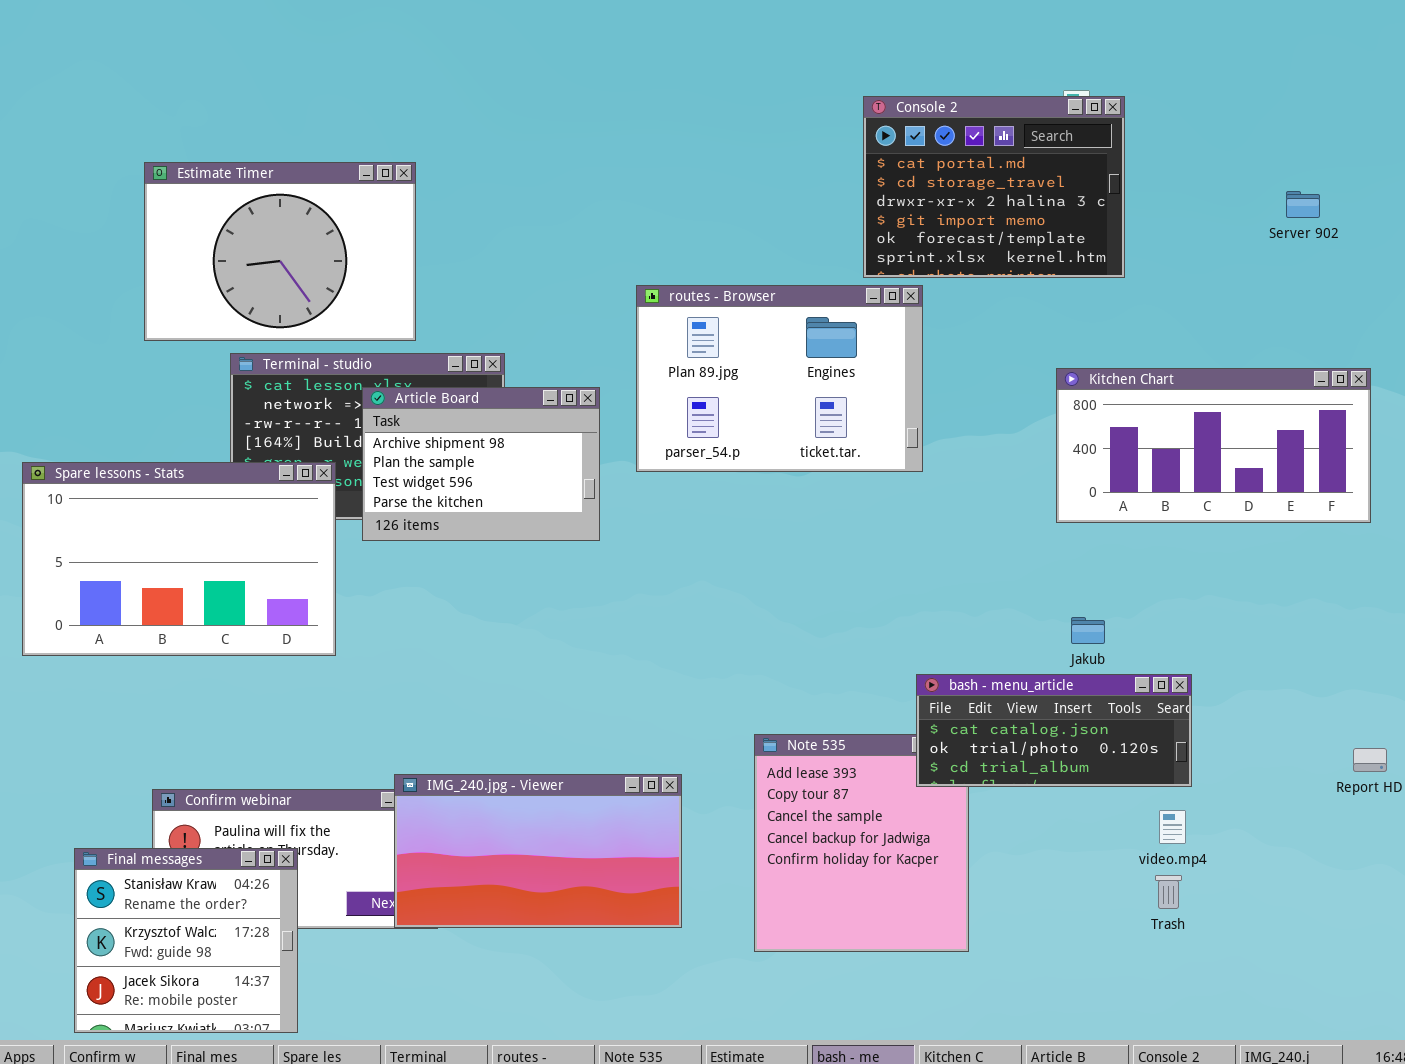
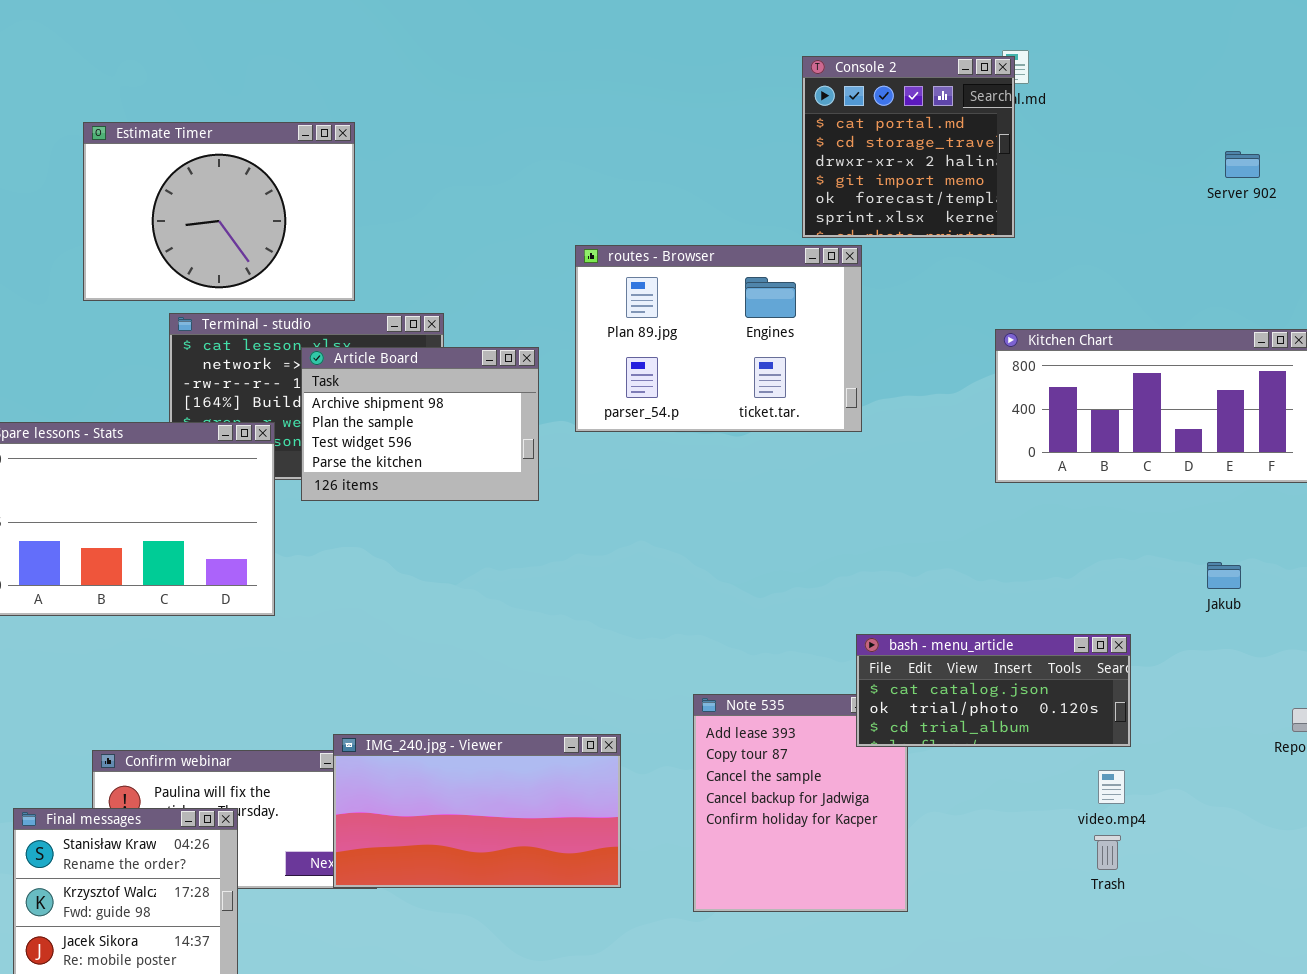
Console 2: [863,96,1125,278] -> [802,56,1015,238], resized
Jakub: [1071,617,1105,644] -> [1207,562,1241,589], moved

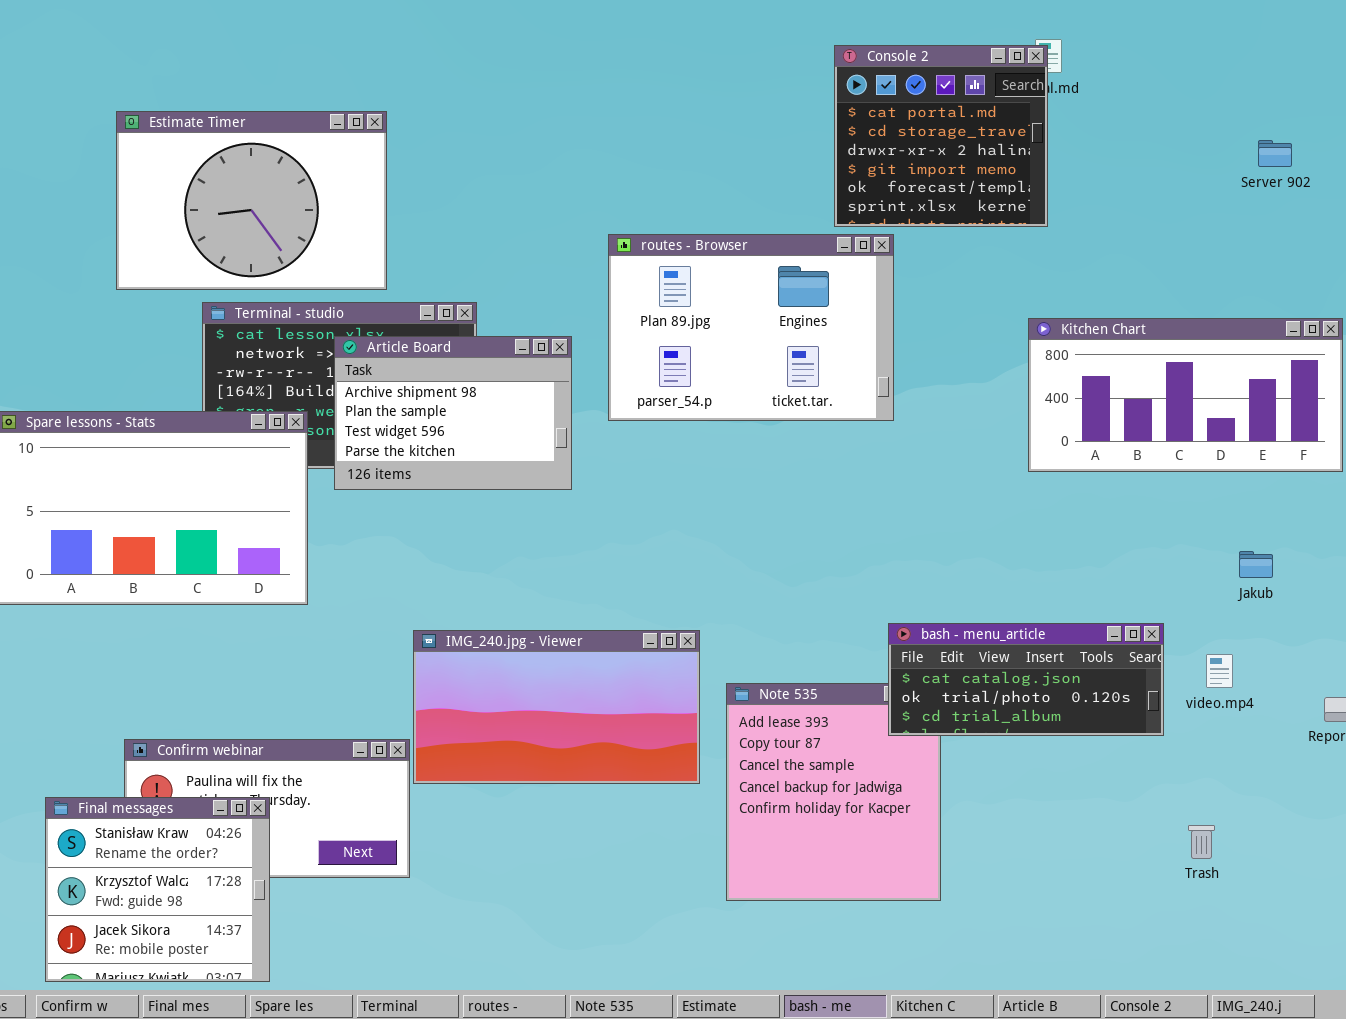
IMG_240.jpg - Viewer: [333,734,621,888] -> [413,630,700,784], moved
video.mp4: [1098,770,1125,804] -> [1206,654,1233,688], moved
Trash: [1094,835,1121,870] -> [1188,825,1215,859], moved

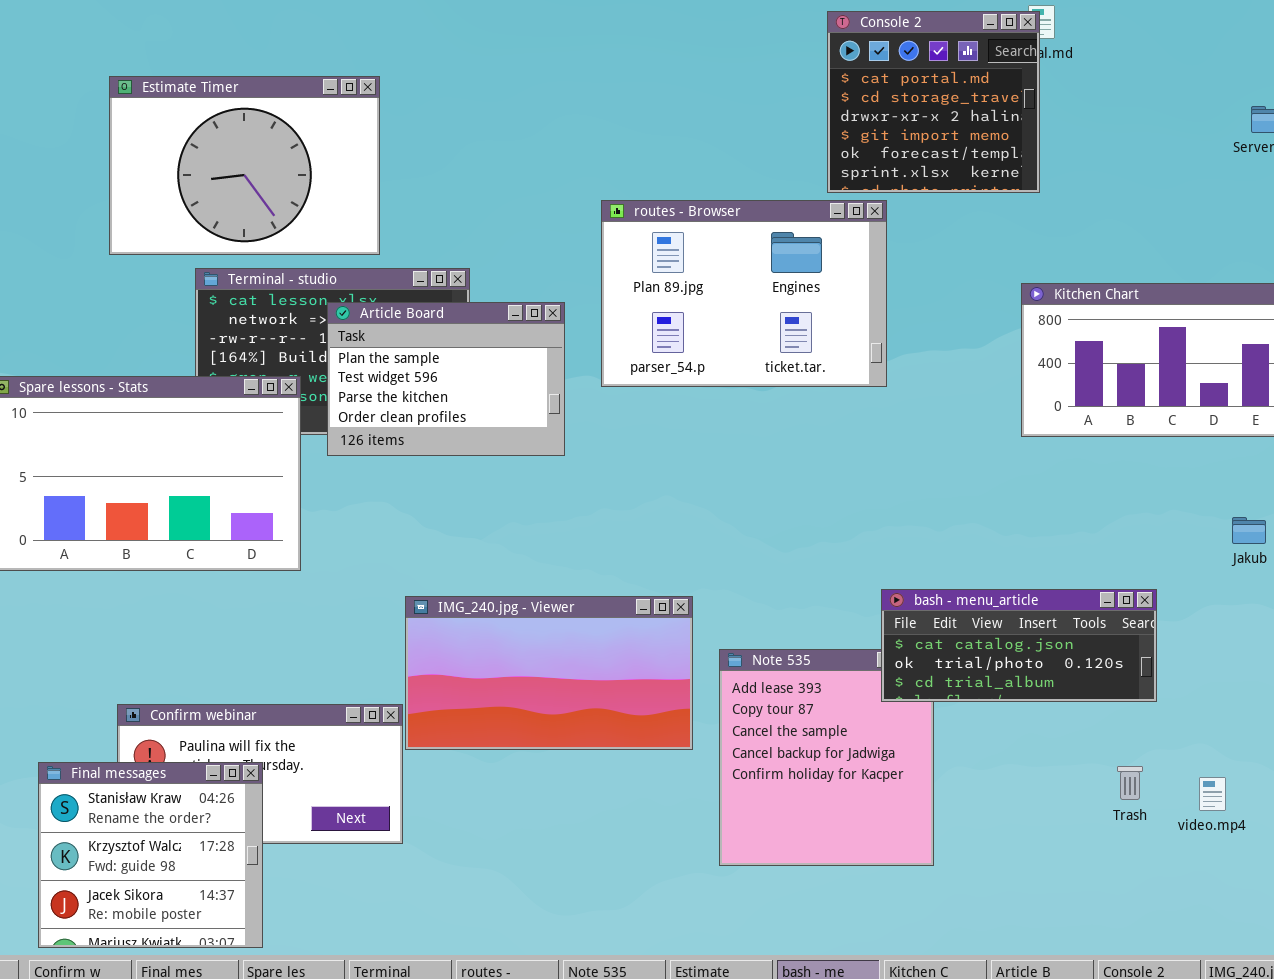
Article Board: [334,336,572,490] -> [327,302,565,456], scrolled down 1 row
video.mp4: [1206,654,1233,688] -> [1199,777,1226,811], moved
Trash: [1188,825,1215,859] -> [1117,766,1143,800], moved

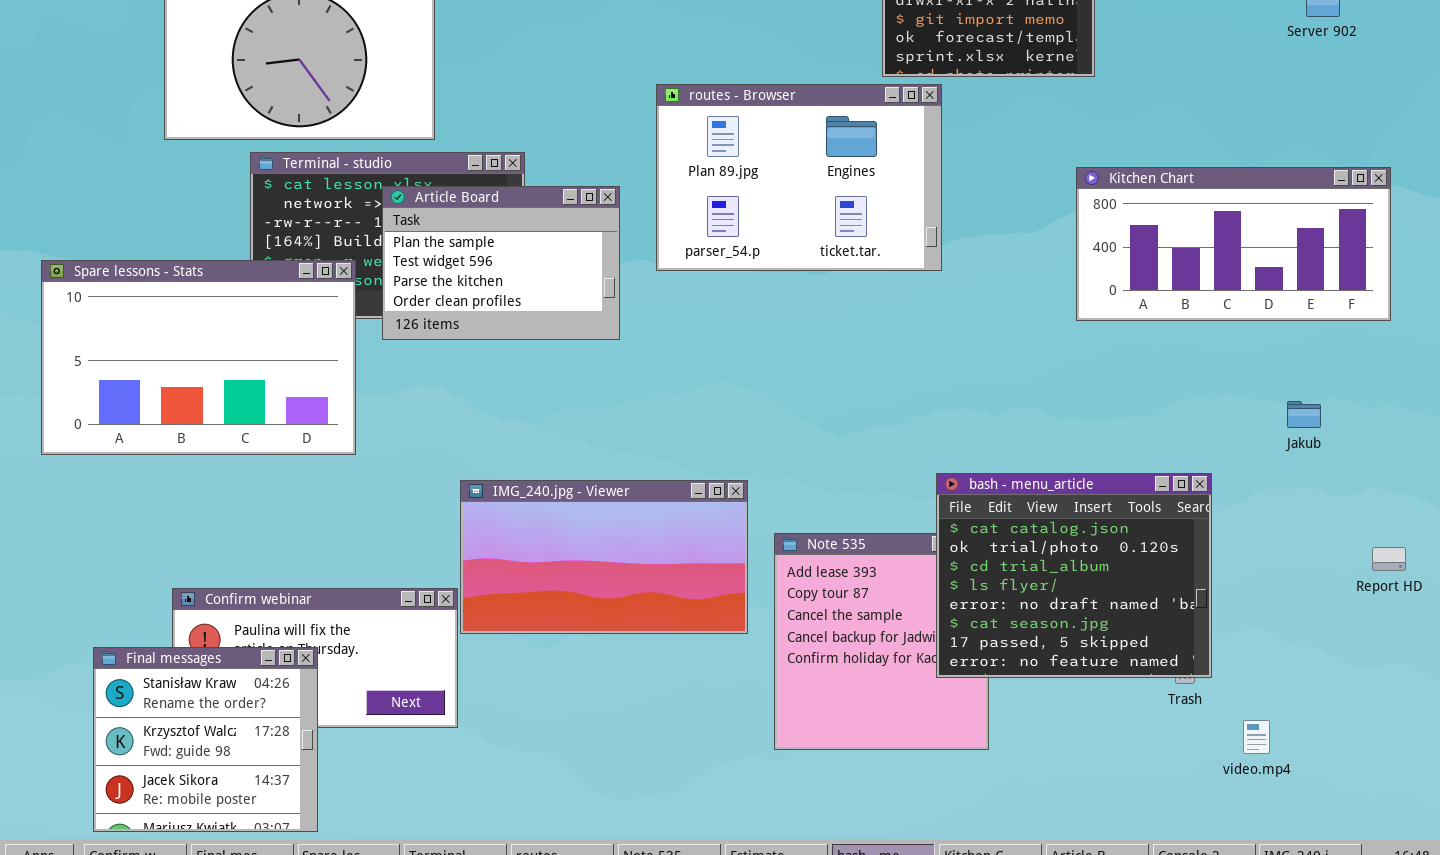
bash - menu_article: [881,589,1157,702] -> [936,473,1212,678], resized
video.mp4: [1199,777,1226,811] -> [1243,720,1270,754], moved

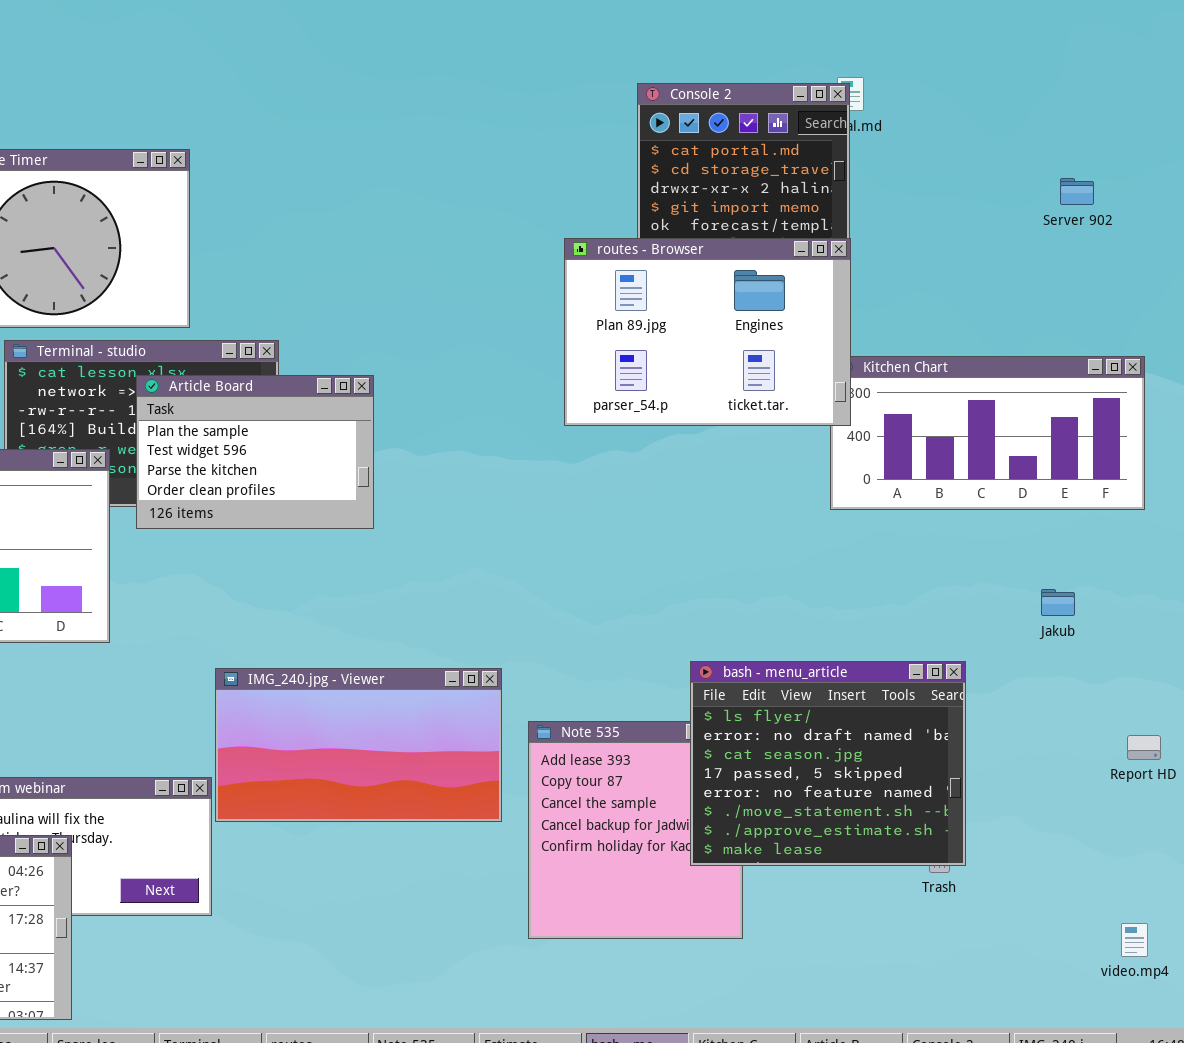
routes - Browser: [656,84,942,271] -> [564,238,851,426], moved
bash - menu_article: [936,473,1212,678] -> [690,661,966,866], scrolled down 3 rows
video.mp4: [1243,720,1270,754] -> [1121,923,1148,957], moved

